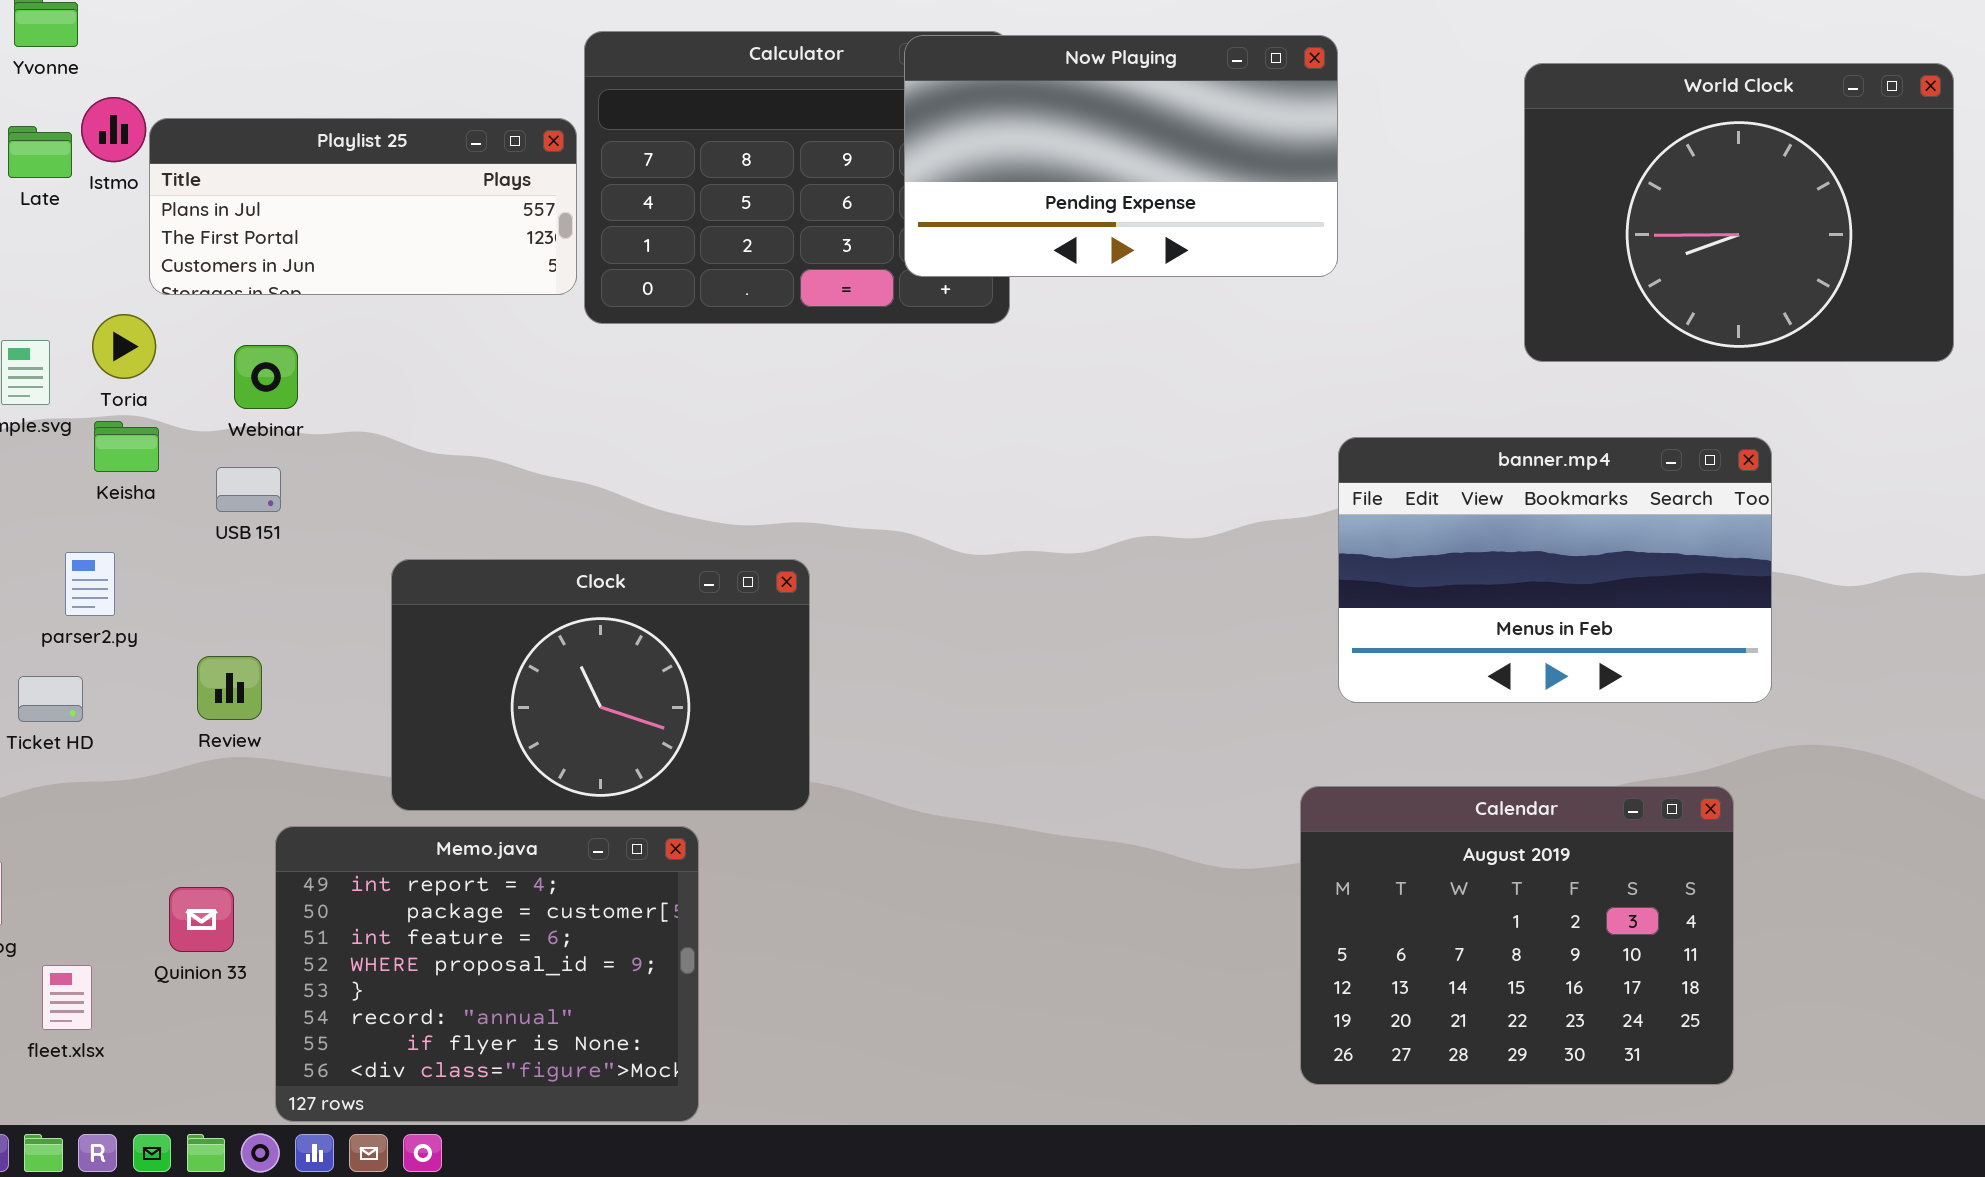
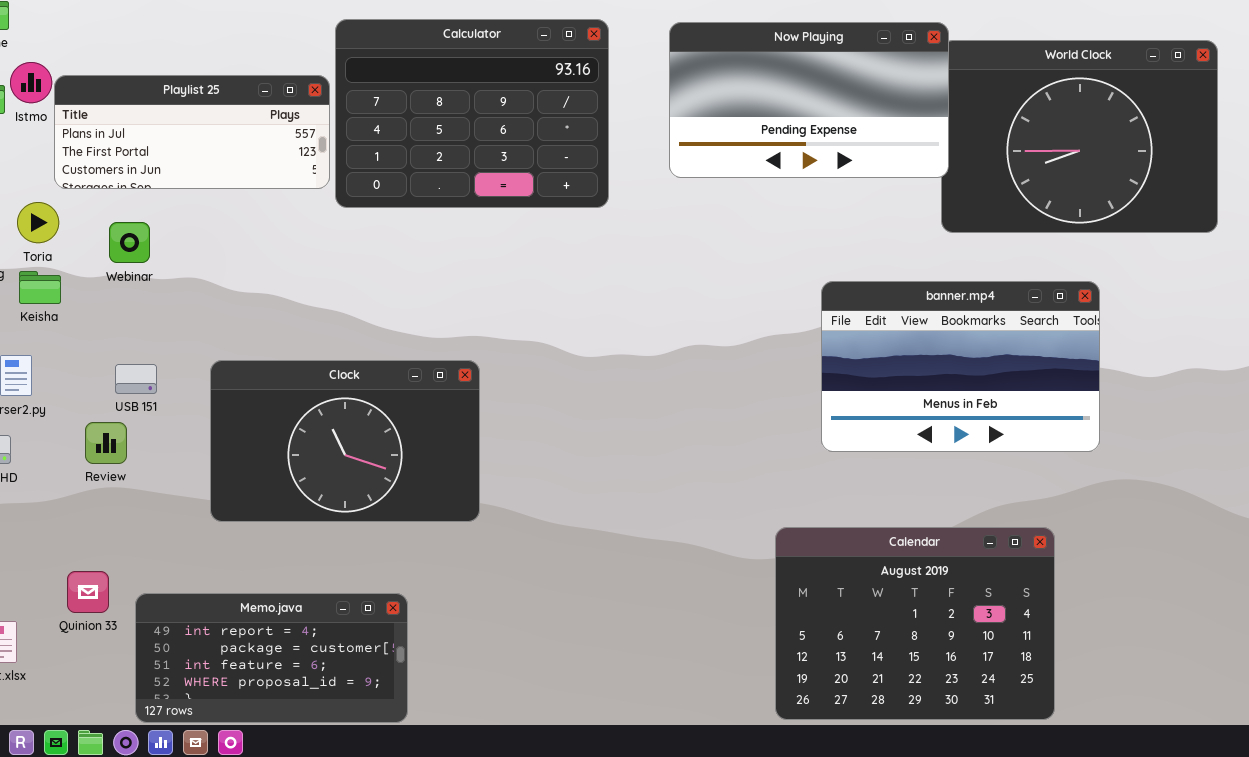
Now Playing: [904,35,1338,277] -> [669,22,949,178], moved
USB 151: [216,467,281,512] -> [115,364,157,394], moved
Calendar: [1300,786,1734,1085] -> [775,527,1055,720], moved
Memo.java: [275,826,699,1122] -> [135,593,408,723], resized

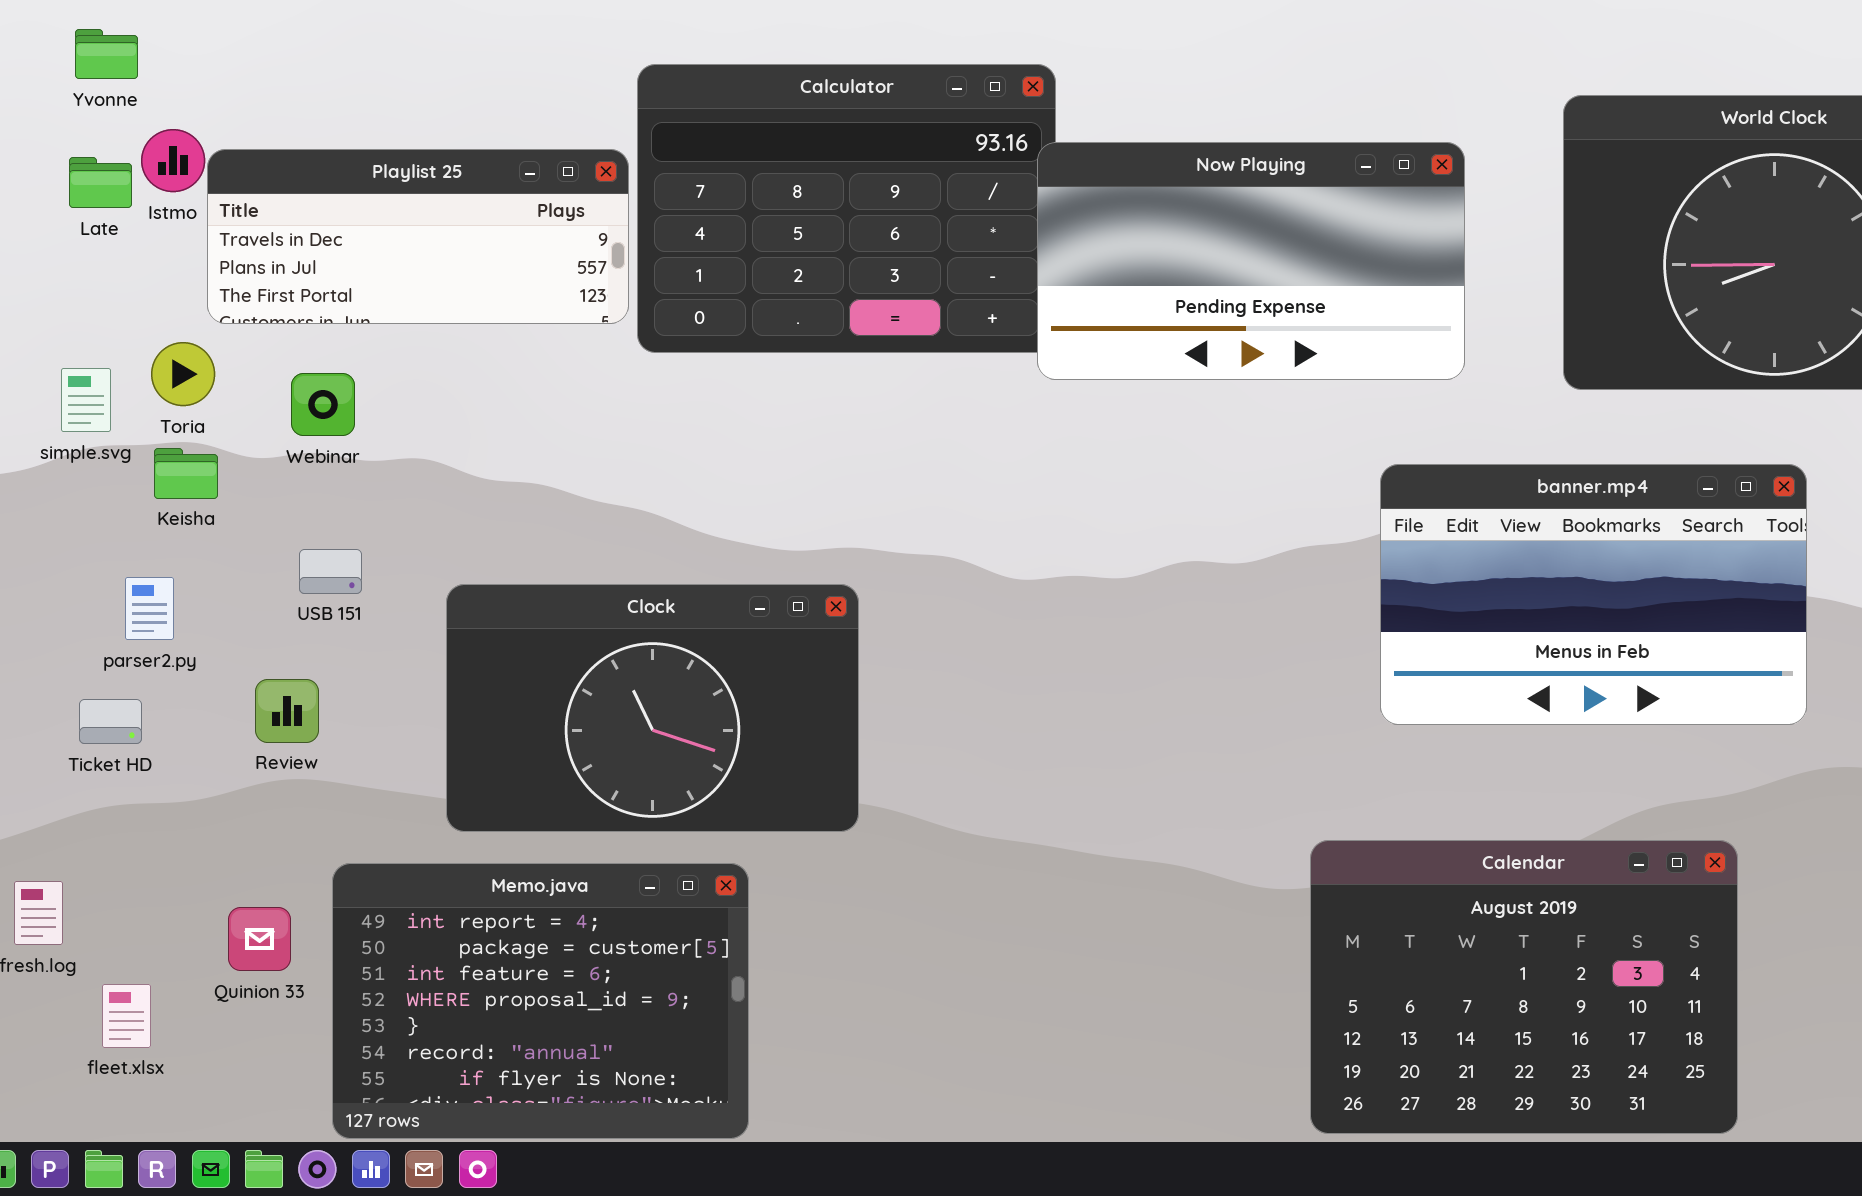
Now Playing: [669,22,949,178] -> [1037,142,1465,380], moved
Playlist 25: [54,75,330,189] -> [207,149,629,324], scrolled up 1 row
USB 151: [115,364,157,394] -> [299,549,362,594], moved
Memo.java: [135,593,408,723] -> [332,863,749,1139], resized

